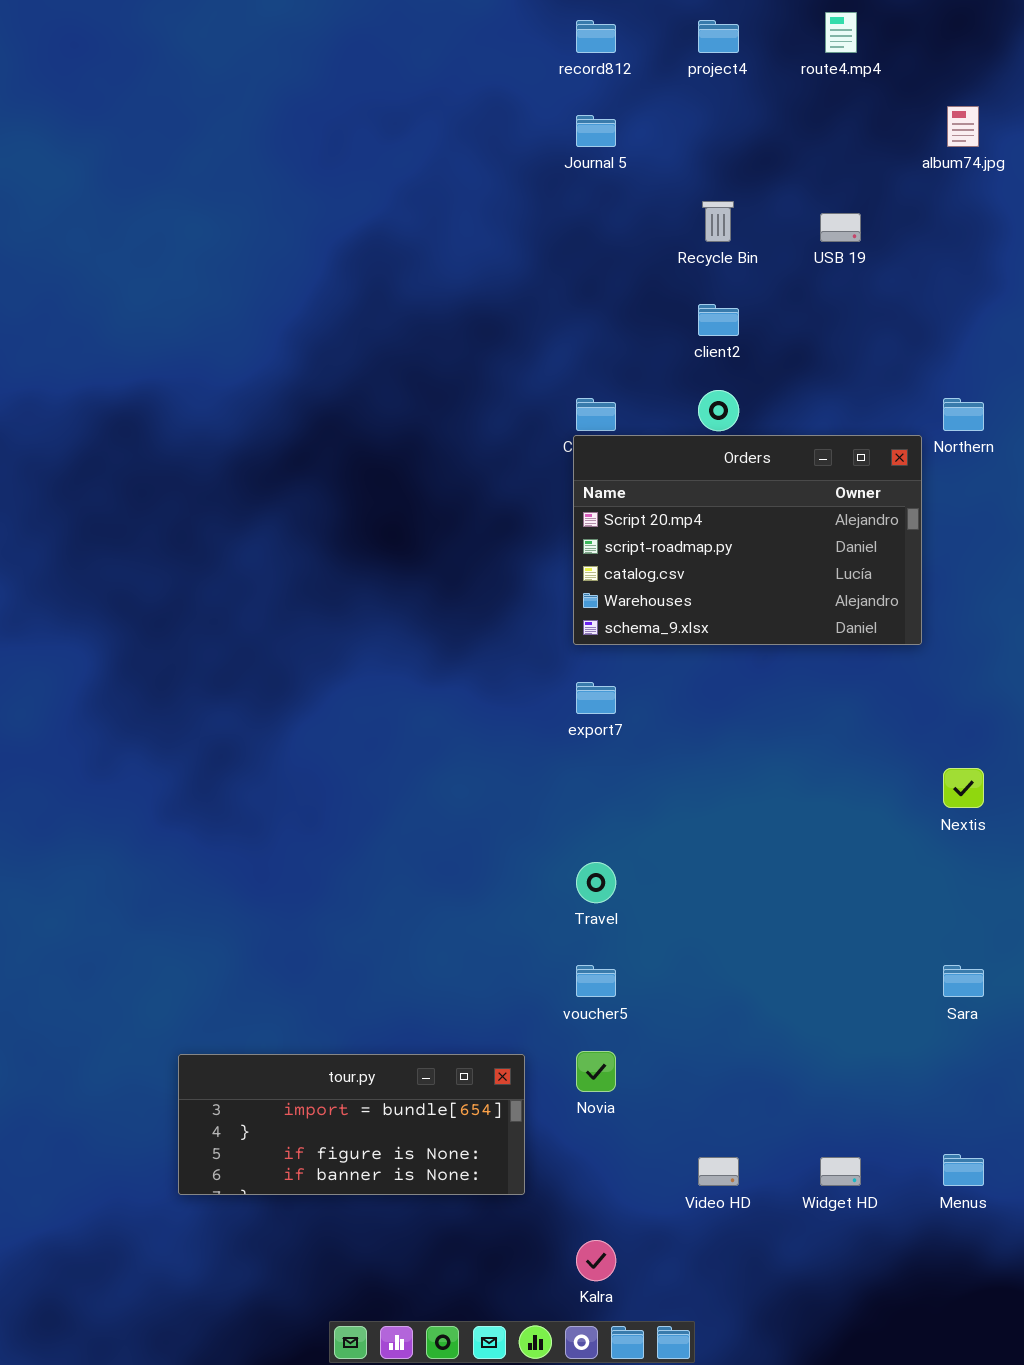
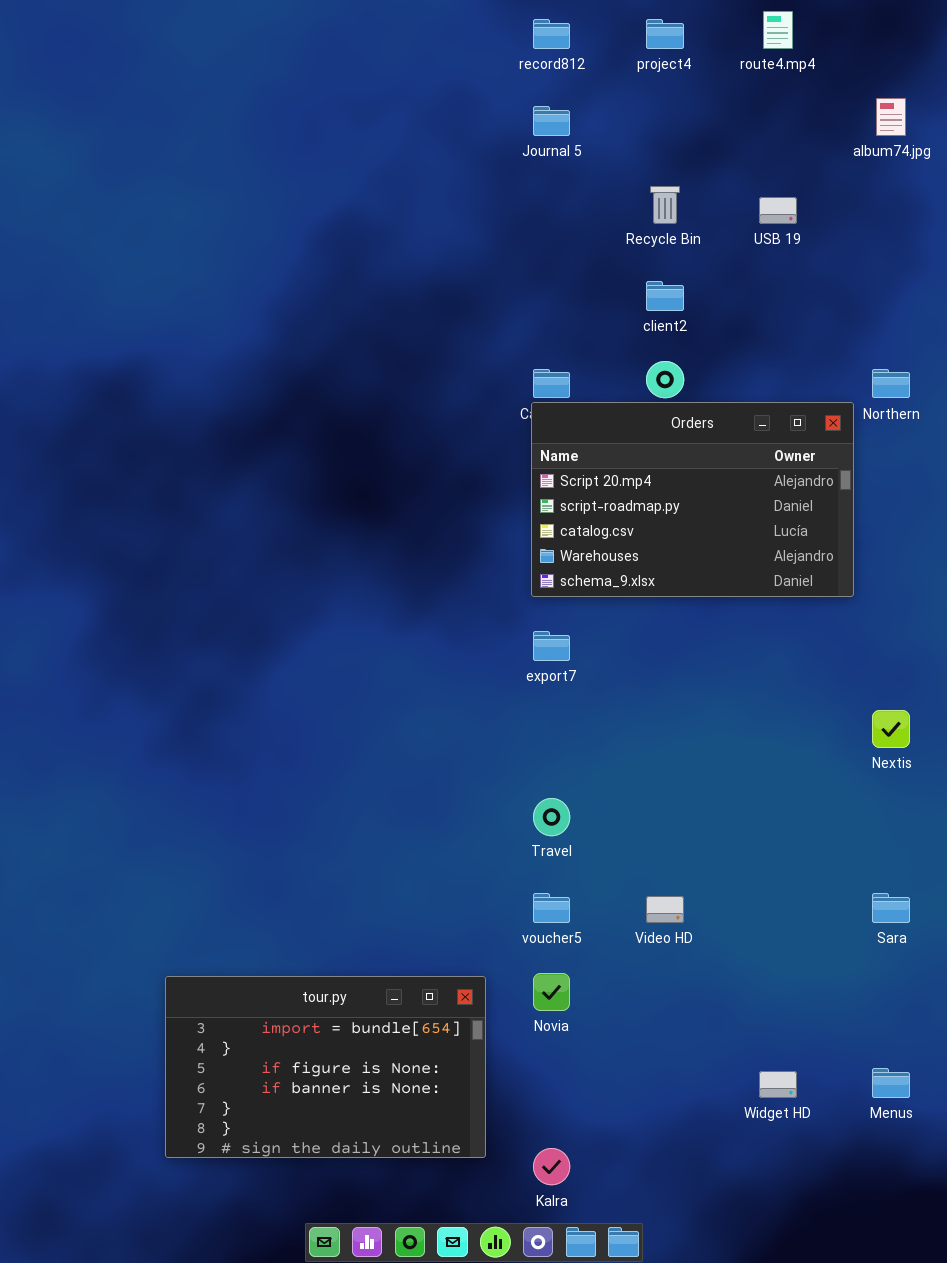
tour.py: [178,1054,525,1195] -> [165,976,486,1158], resized
Video HD: [698,1157,739,1186] -> [646,896,684,923], moved

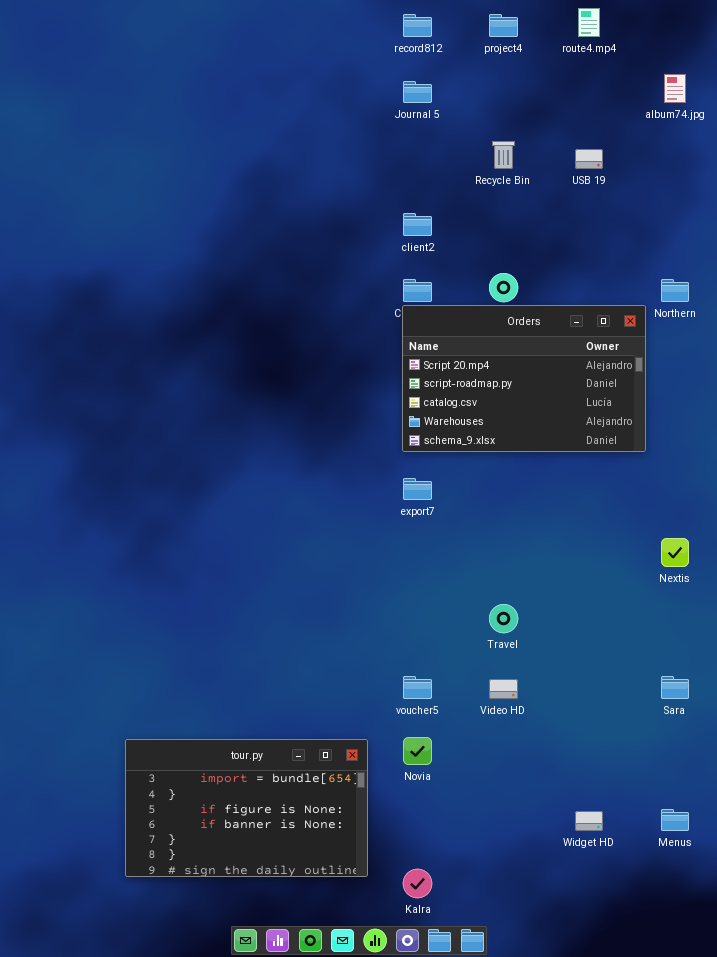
client2: [646,281,684,311] -> [403,213,432,236], moved
Travel: [533,798,570,836] -> [489,604,518,633], moved

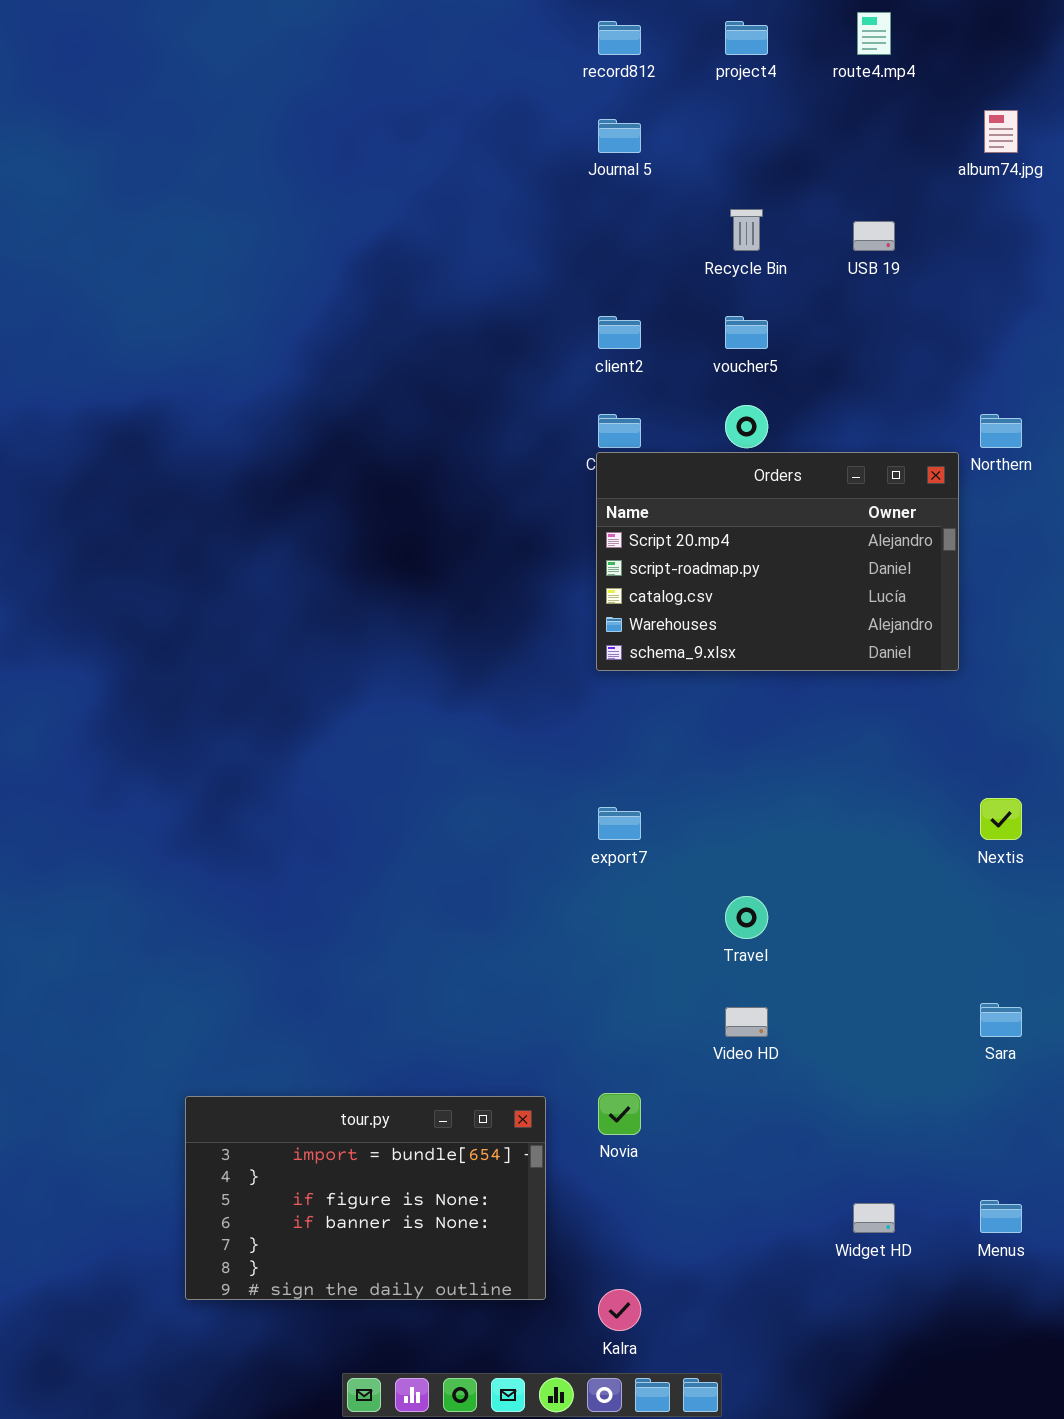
export7: [403,478,432,500] -> [598,807,641,840], moved
voucher5: [403,676,432,699] -> [725,316,768,349], moved

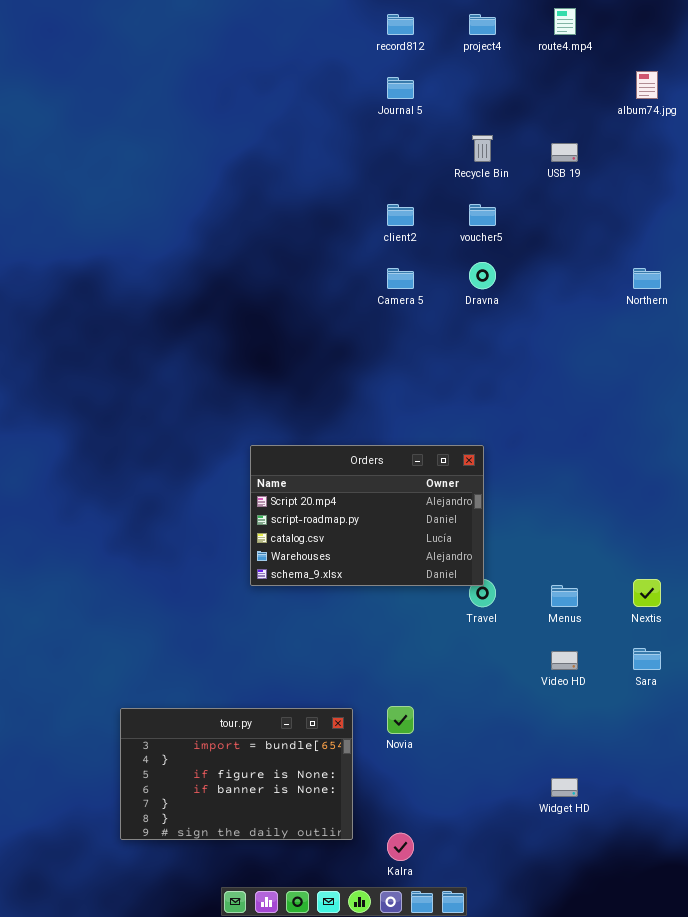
Orders: [596,452,959,671] -> [250,445,484,586], moved
Nextis: [980,798,1022,840] -> [633,579,661,607], moved
Video HD: [725,1007,768,1037] -> [551,651,578,670], moved
Menus: [980,1200,1022,1233] -> [551,585,578,607], moved

